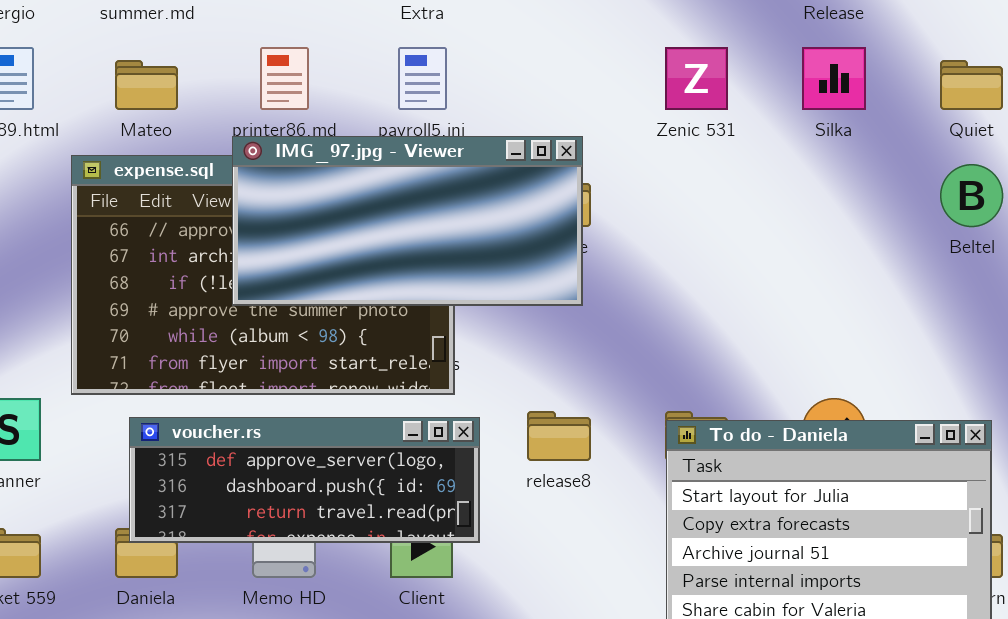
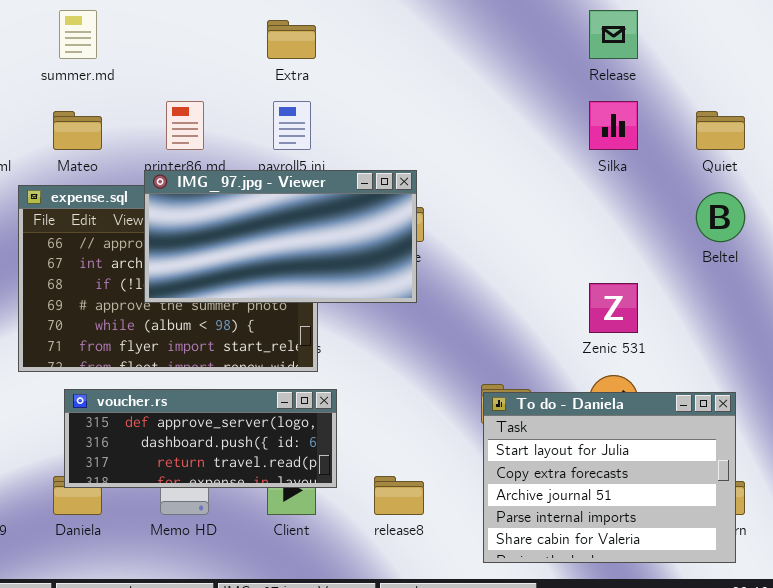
Zenic 531: [665,47,728,110] -> [589,283,638,333], moved
release8: [527,411,591,461] -> [374,476,424,515], moved

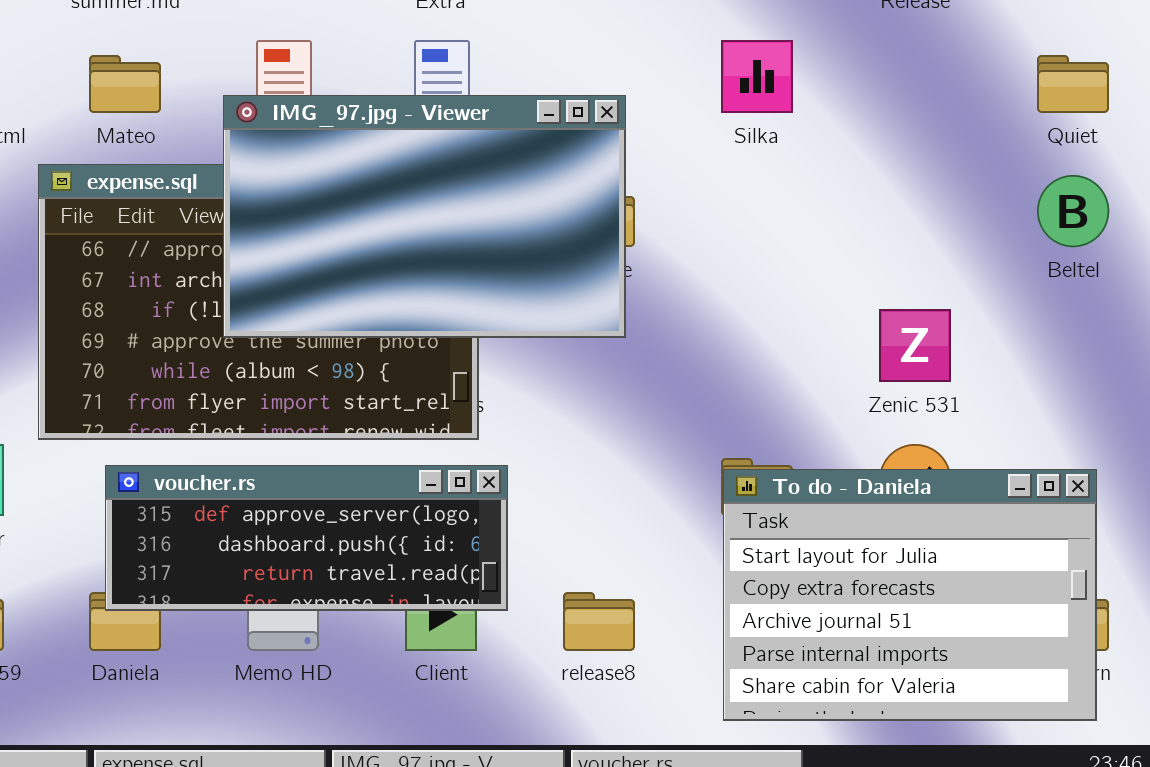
Silka: [589,101,638,150] -> [721,40,793,113], moved
IMG_97.jpg - Viewer: [144,170,417,303] -> [223,95,626,338], resized

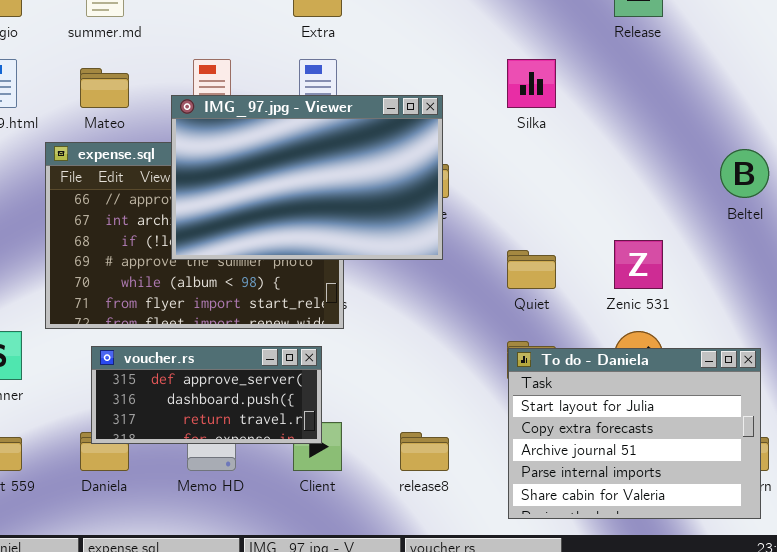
Quiet: [1037,55,1109,113] -> [507,250,556,289], moved
voucher.rs: [105,465,508,611] -> [91,346,322,444], resized

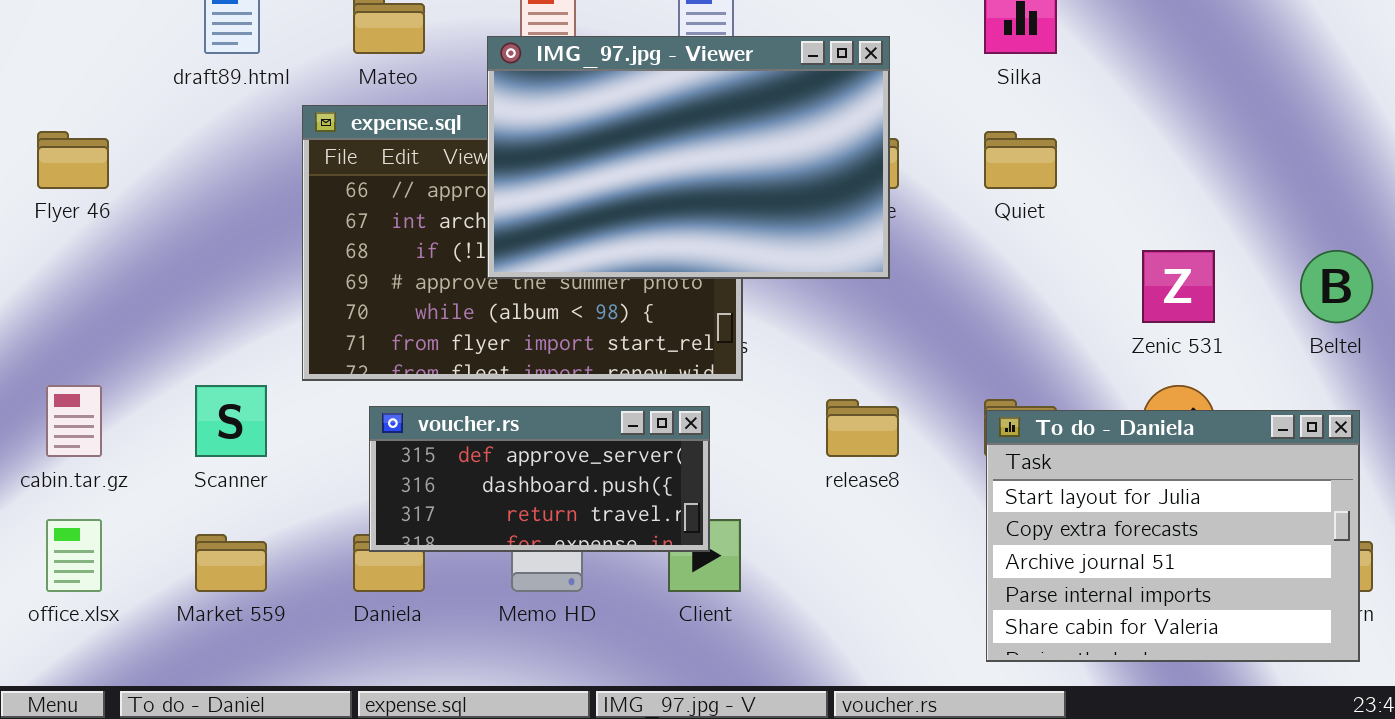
Beltel: [720,149,769,198] -> [1300,250,1373,323], moved
Quiet: [507,250,556,289] -> [984,131,1057,189], moved
release8: [400,432,449,471] -> [826,399,899,457], moved

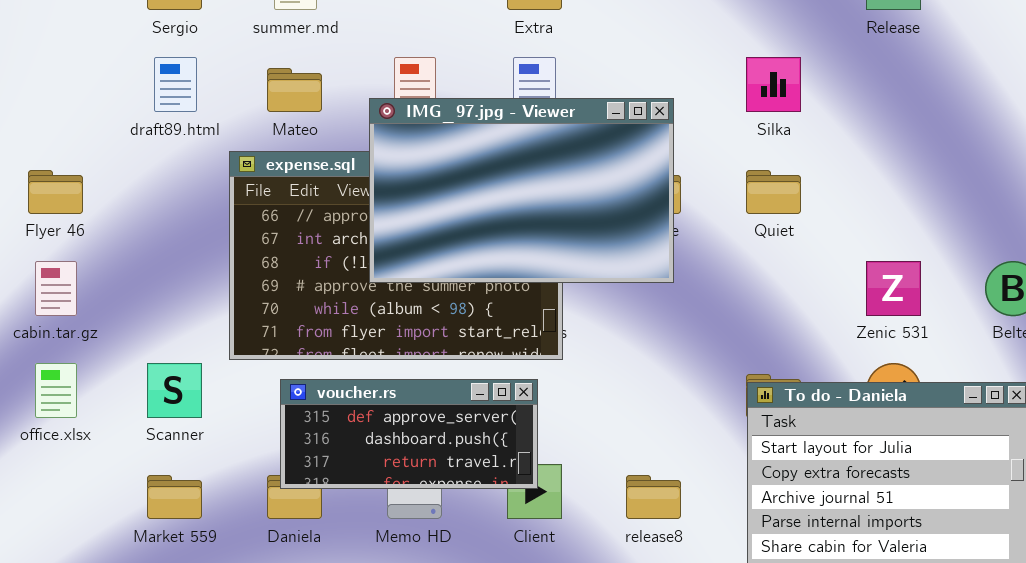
cabin.tar.gz: [46,385,102,457] -> [35,261,77,316], moved
release8: [826,399,899,457] -> [626,475,681,519], moved
office.xlsx: [46,519,102,592] -> [35,363,77,418], moved

